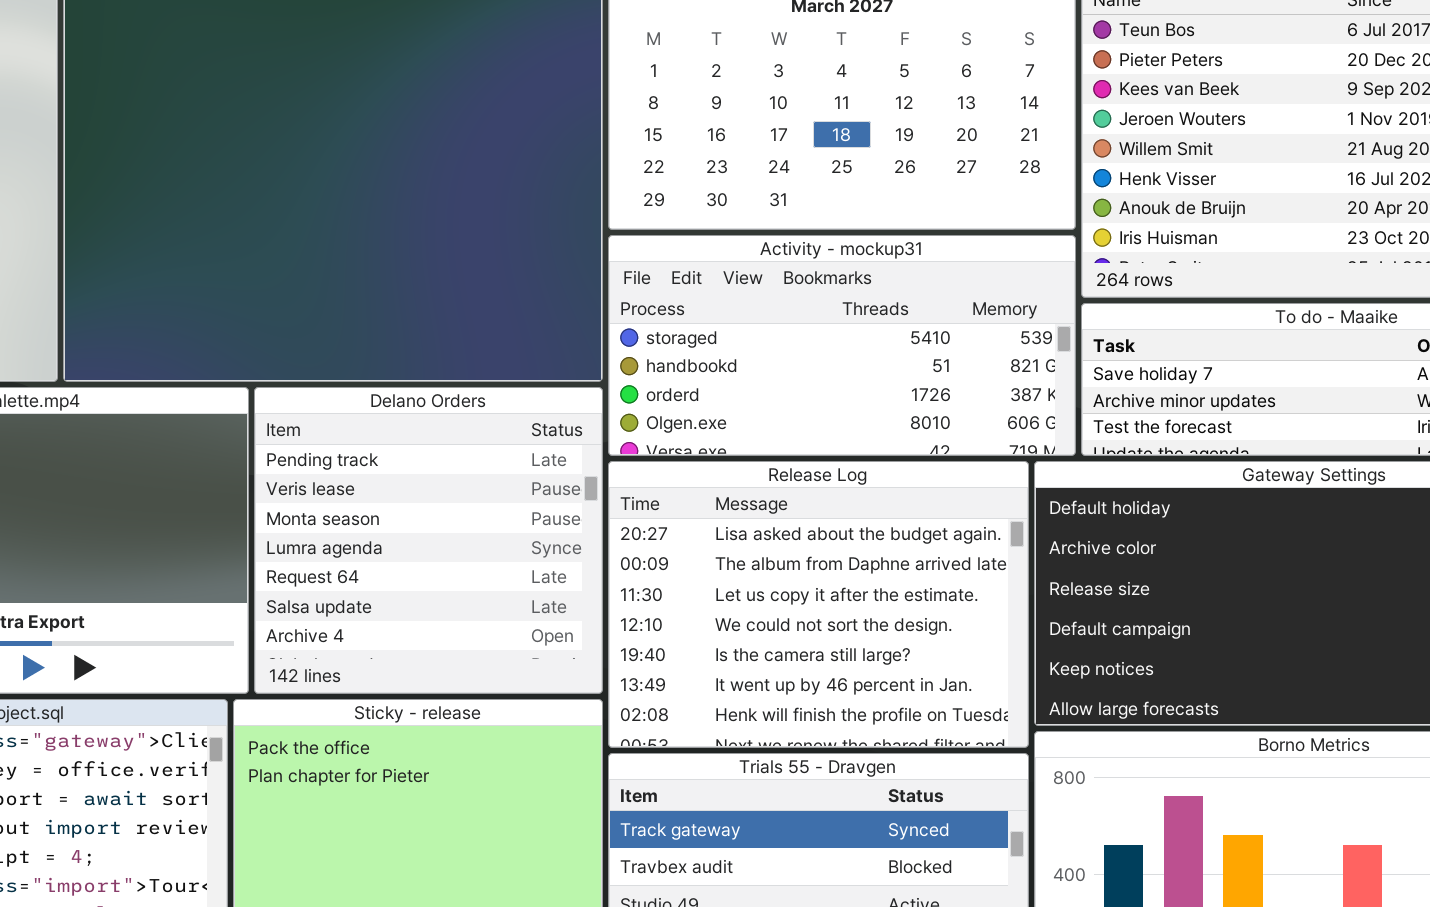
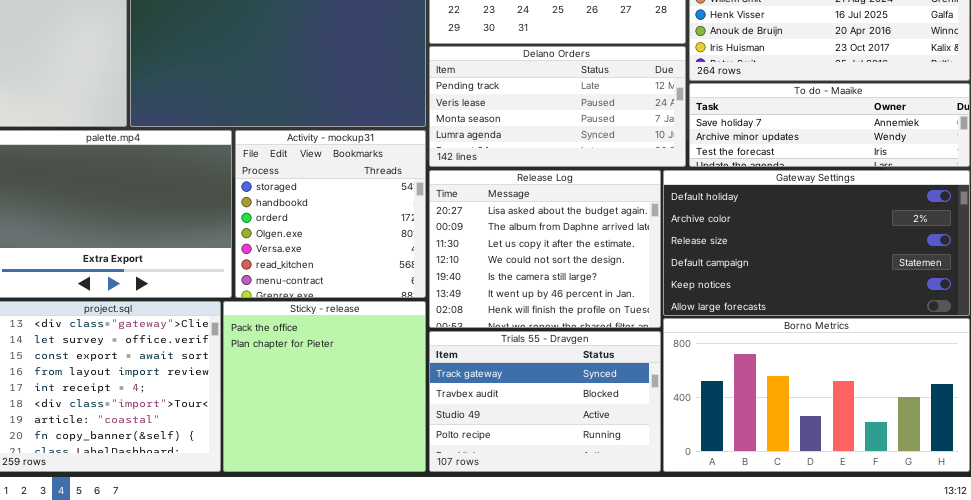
Activity - mockup31: [608,235,1076,456] -> [235,130,426,298], moved, resized
Delano Orders: [254,387,603,694] -> [429,46,686,167], moved, resized

